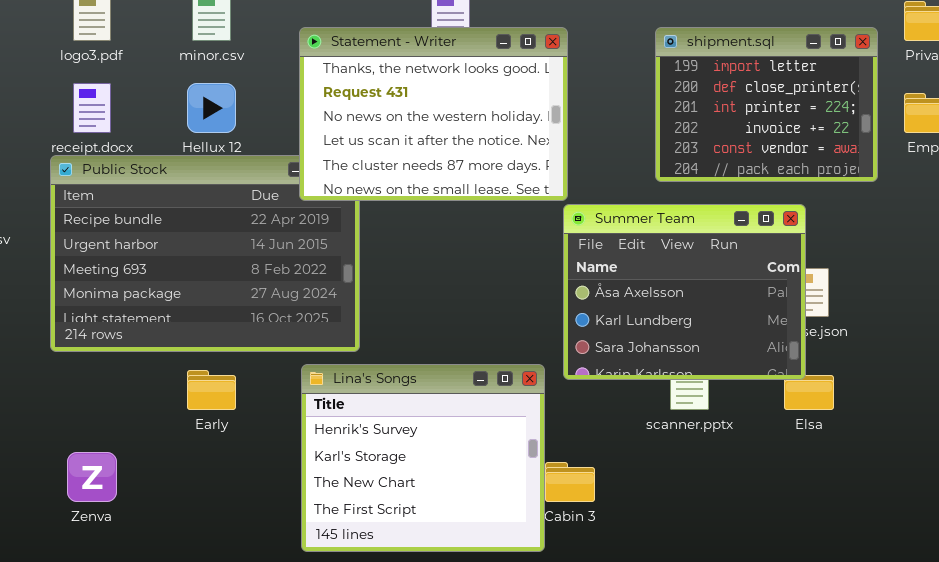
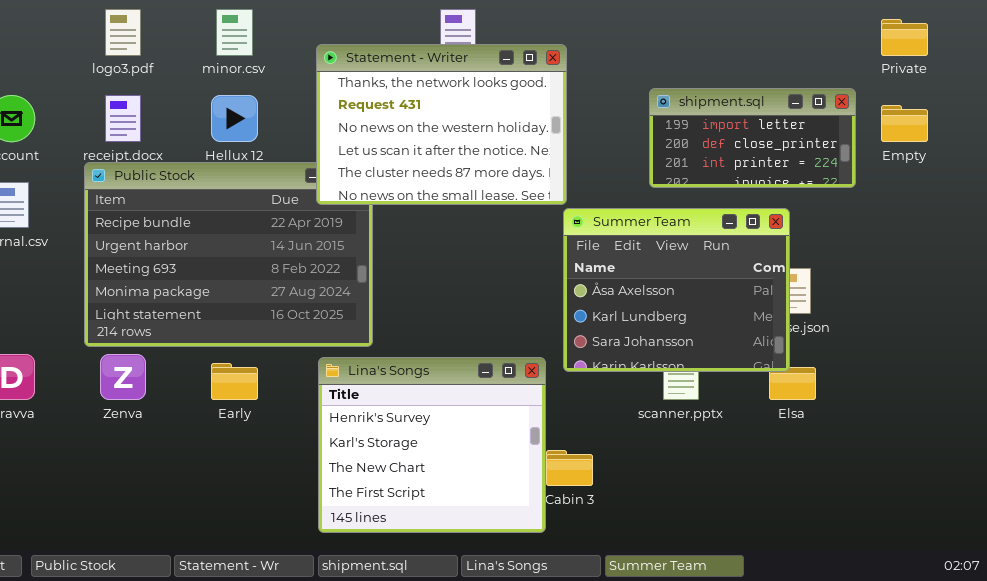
shipment.sql: [655,27,878,182] -> [649,88,856,188], resized
Zenva: [67,452,117,502] -> [100,354,146,400], moved

